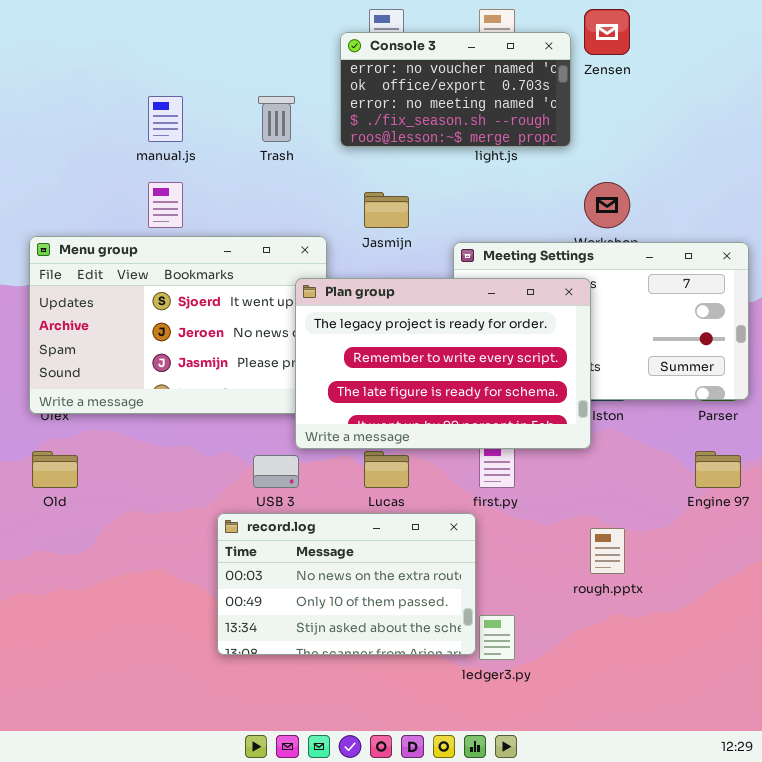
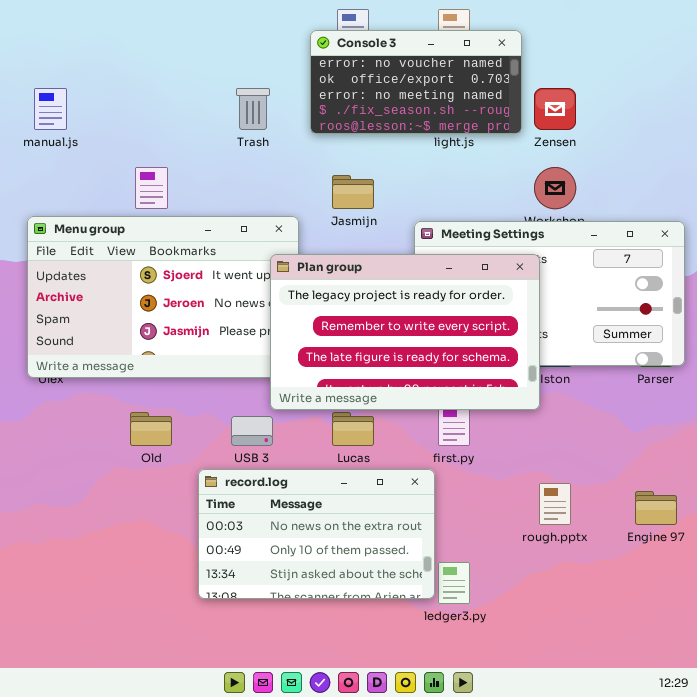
Zensen: [584,9,630,55] -> [534,88,576,130], moved
manual.js: [148,96,183,142] -> [34,88,67,130], moved
Old: [32,451,78,488] -> [130,412,172,446], moved
Engine 97: [695,451,741,488] -> [635,491,677,525], moved

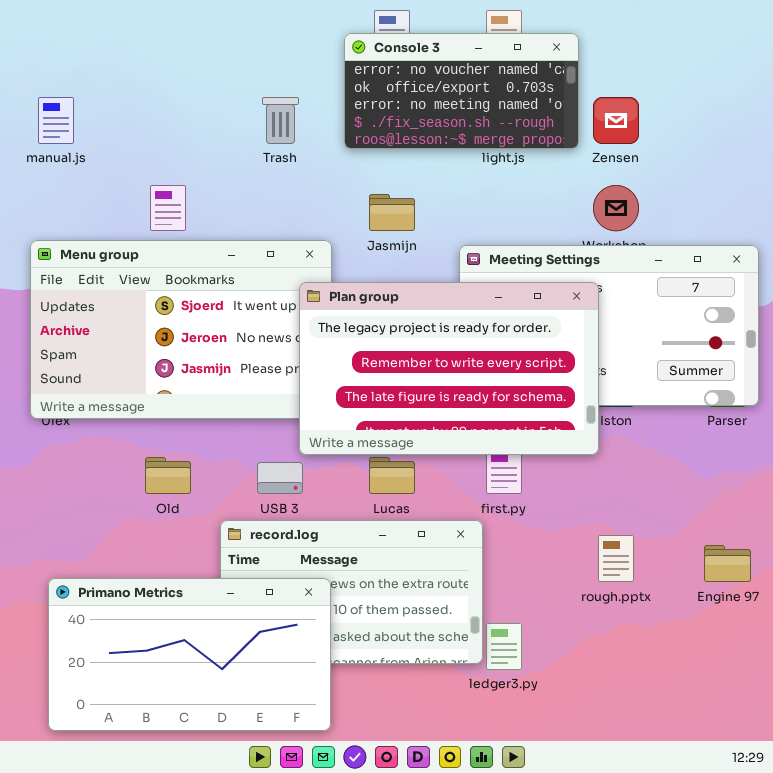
Primano Metrics: none -> [48,578,331,731], opened

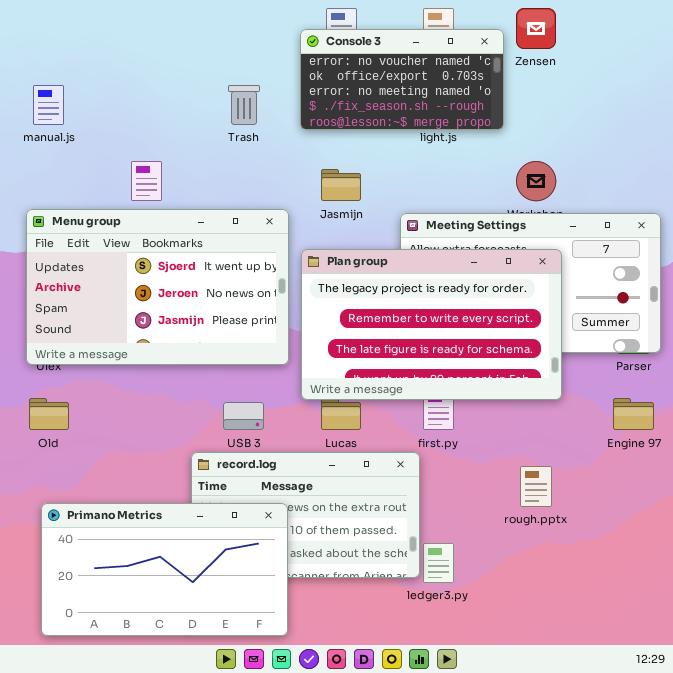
Zensen: [593,97,639,144] -> [516,8,556,49], moved
Plan group: [299,282,599,455] -> [301,249,562,400], moved
Old: [145,457,191,494] -> [29,398,69,430], moved
Engine 97: [704,545,751,582] -> [613,398,654,430], moved

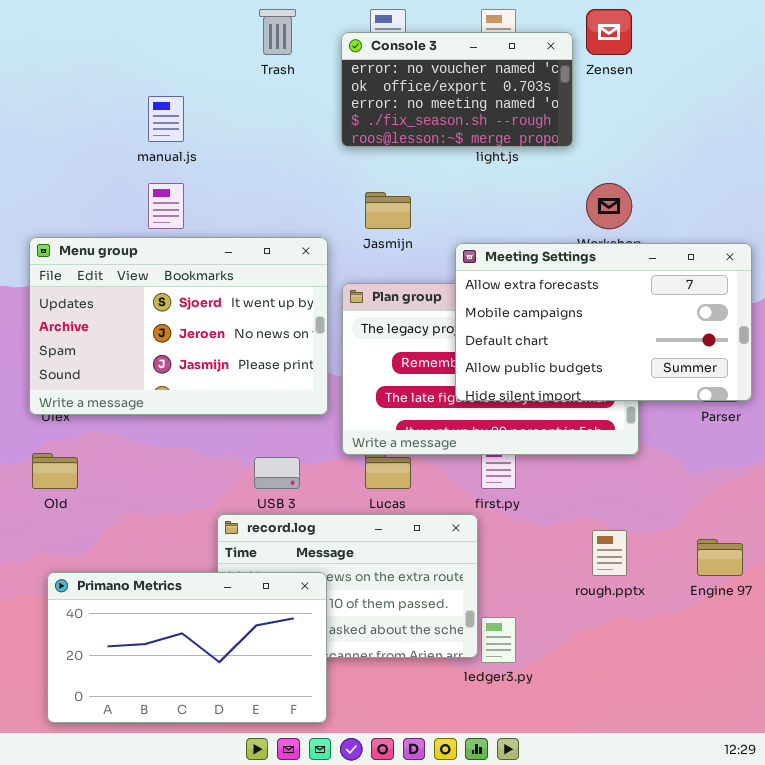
manual.js: [33,85,64,125] -> [148,96,184,142], moved
Trash: [228,85,260,125] -> [259,9,296,55], moved
Meeting Settings: [400,213,661,353] -> [455,243,752,401], raised
Engine 97: [613,398,654,430] -> [697,539,743,576], moved

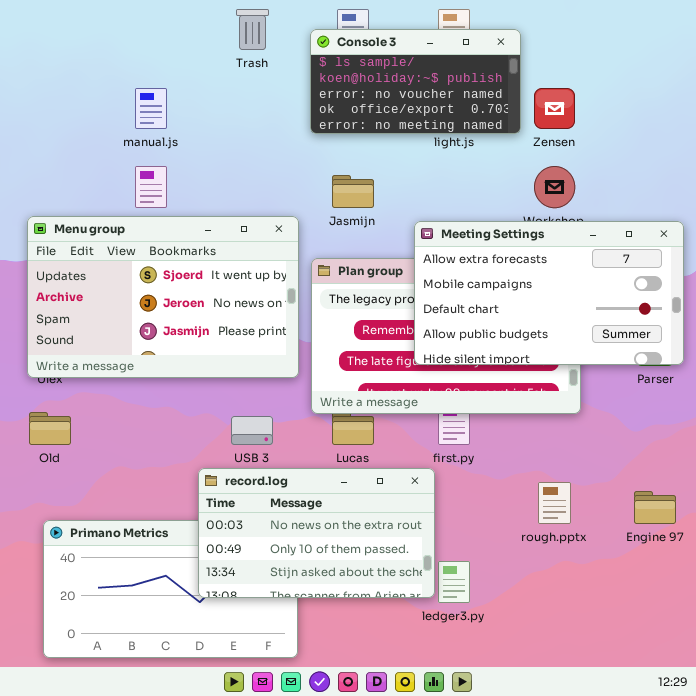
Zensen: [586,9,632,55] -> [534,88,575,129], moved
Console 3: [341,32,573,147] -> [310,29,521,134], scrolled up 2 rows
record.log: [217,514,478,658] -> [198,468,435,598], raised

